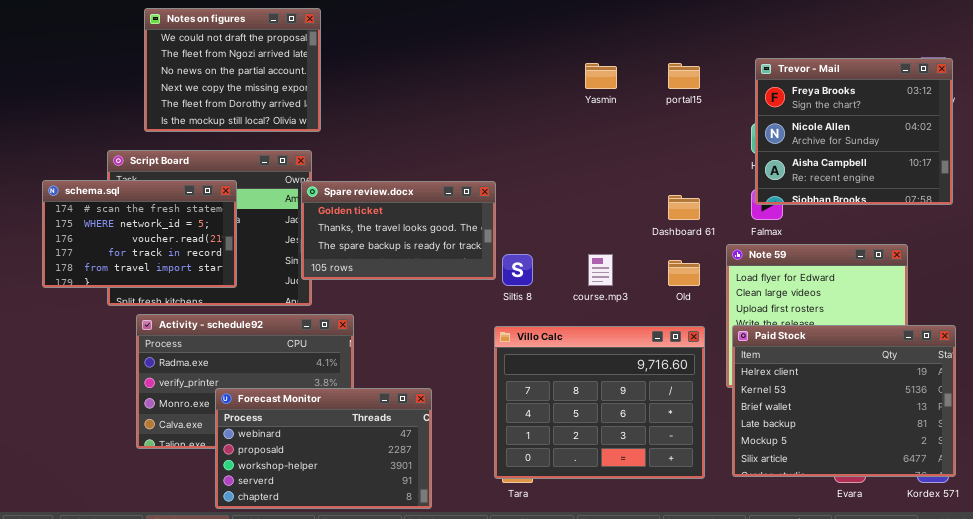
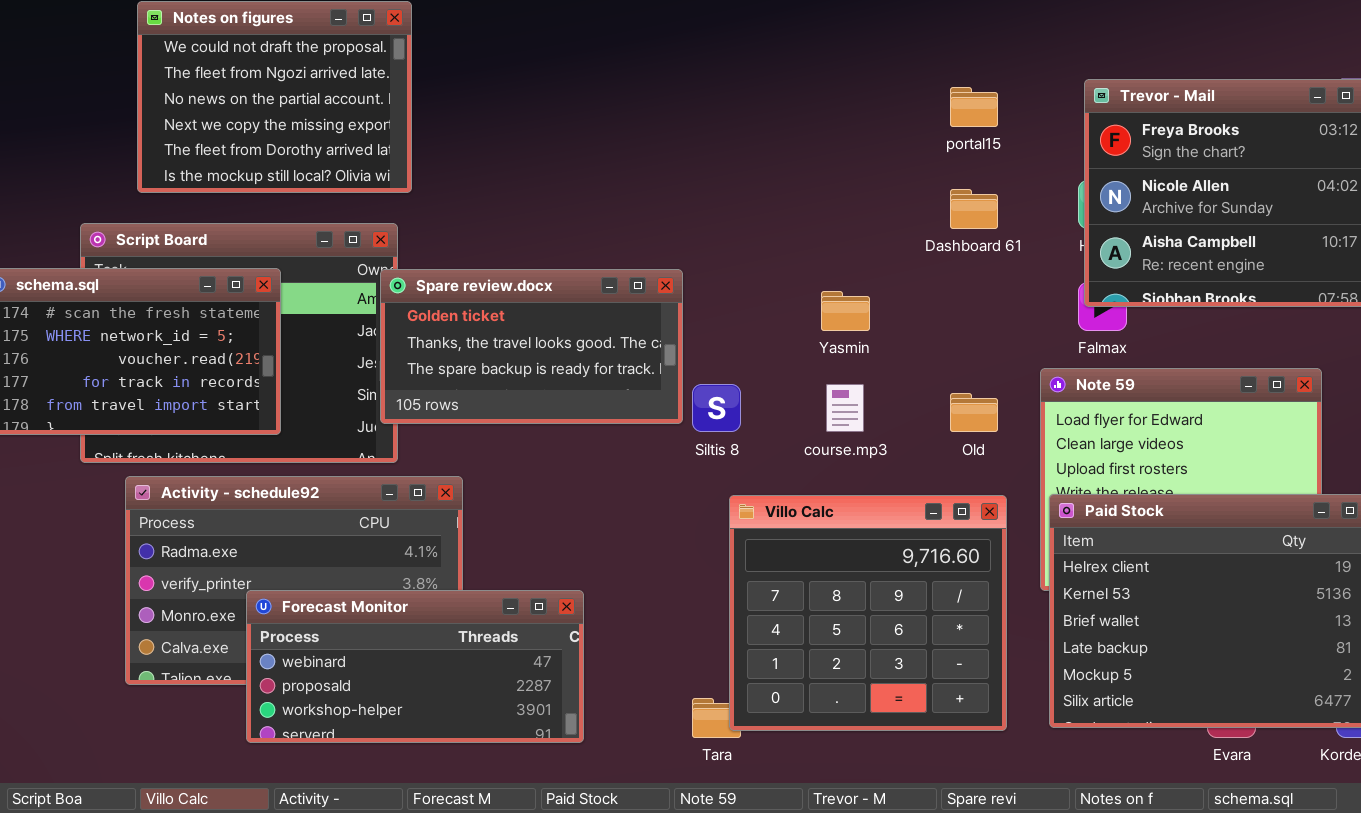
Yasmin: [585,63,617,89] -> [821,291,870,331], moved
Dashboard 61: [668,195,700,220] -> [950,189,998,229], moved
Villo Calc: [494,326,705,479] -> [729,495,1007,731], resized
Forecast Monitor: [215,388,432,509] -> [246,590,584,743], resized

